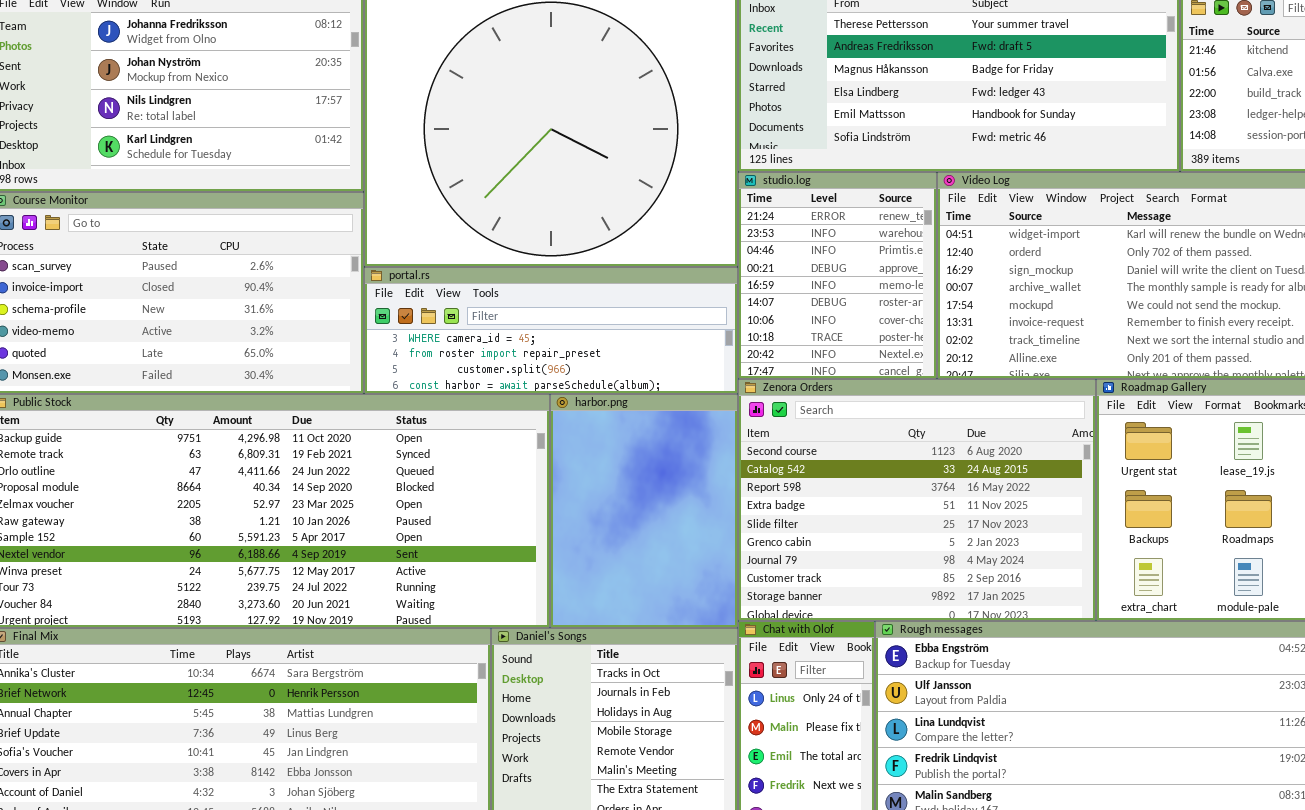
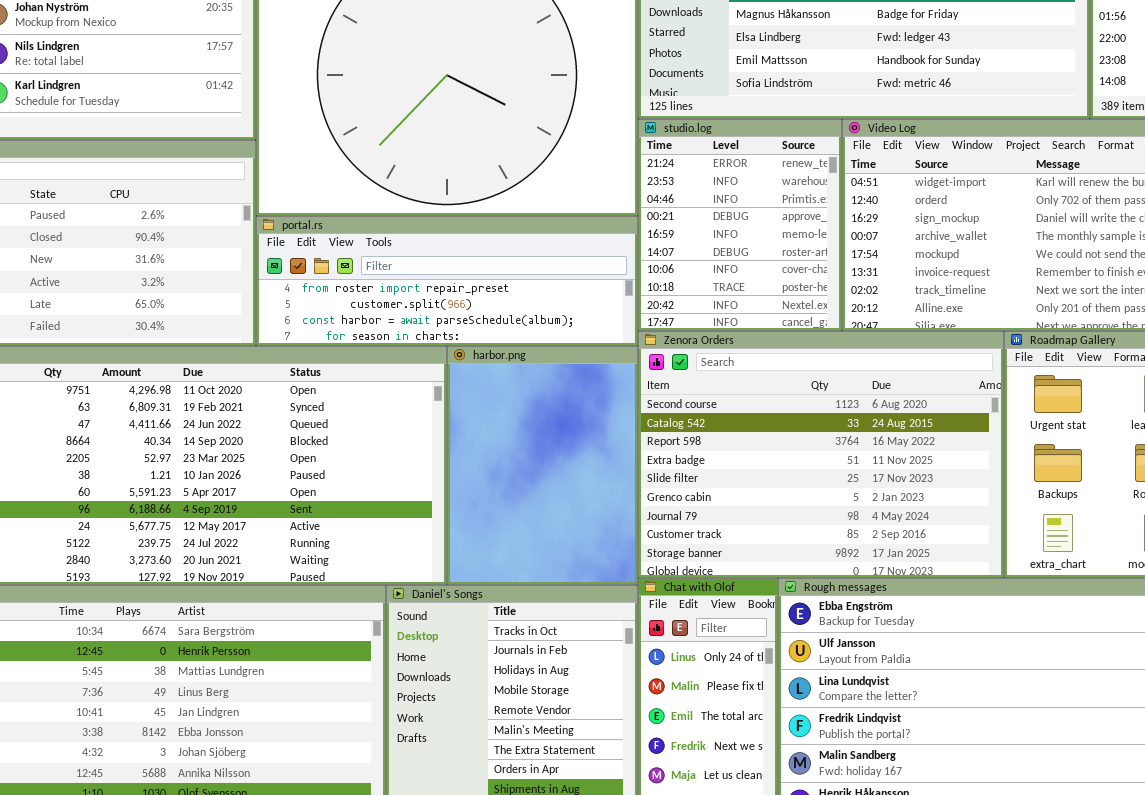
portal.rs: [364,267,738,394] -> [256,216,638,346], scrolled down 1 row

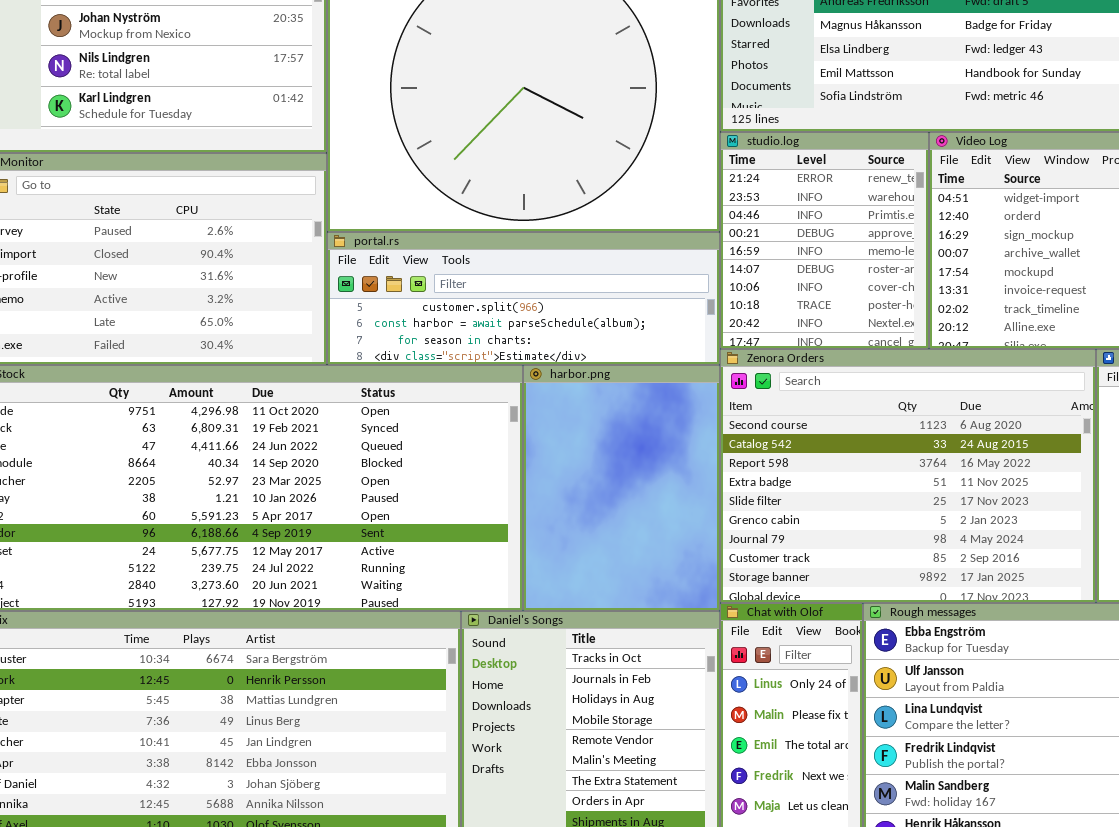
portal.rs: [256,216,638,346] -> [327,232,720,365], scrolled down 1 row

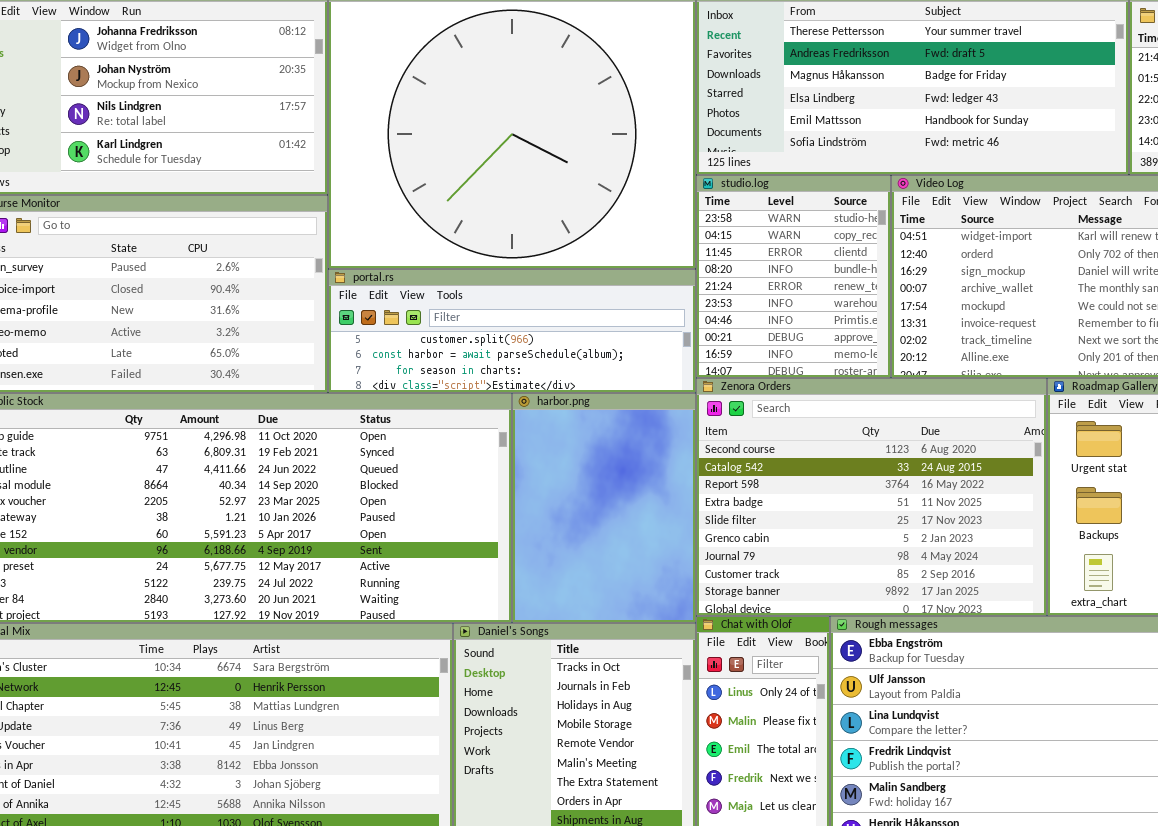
studio.log: [720,132,929,349] -> [696,175,891,378], scrolled up 4 rows

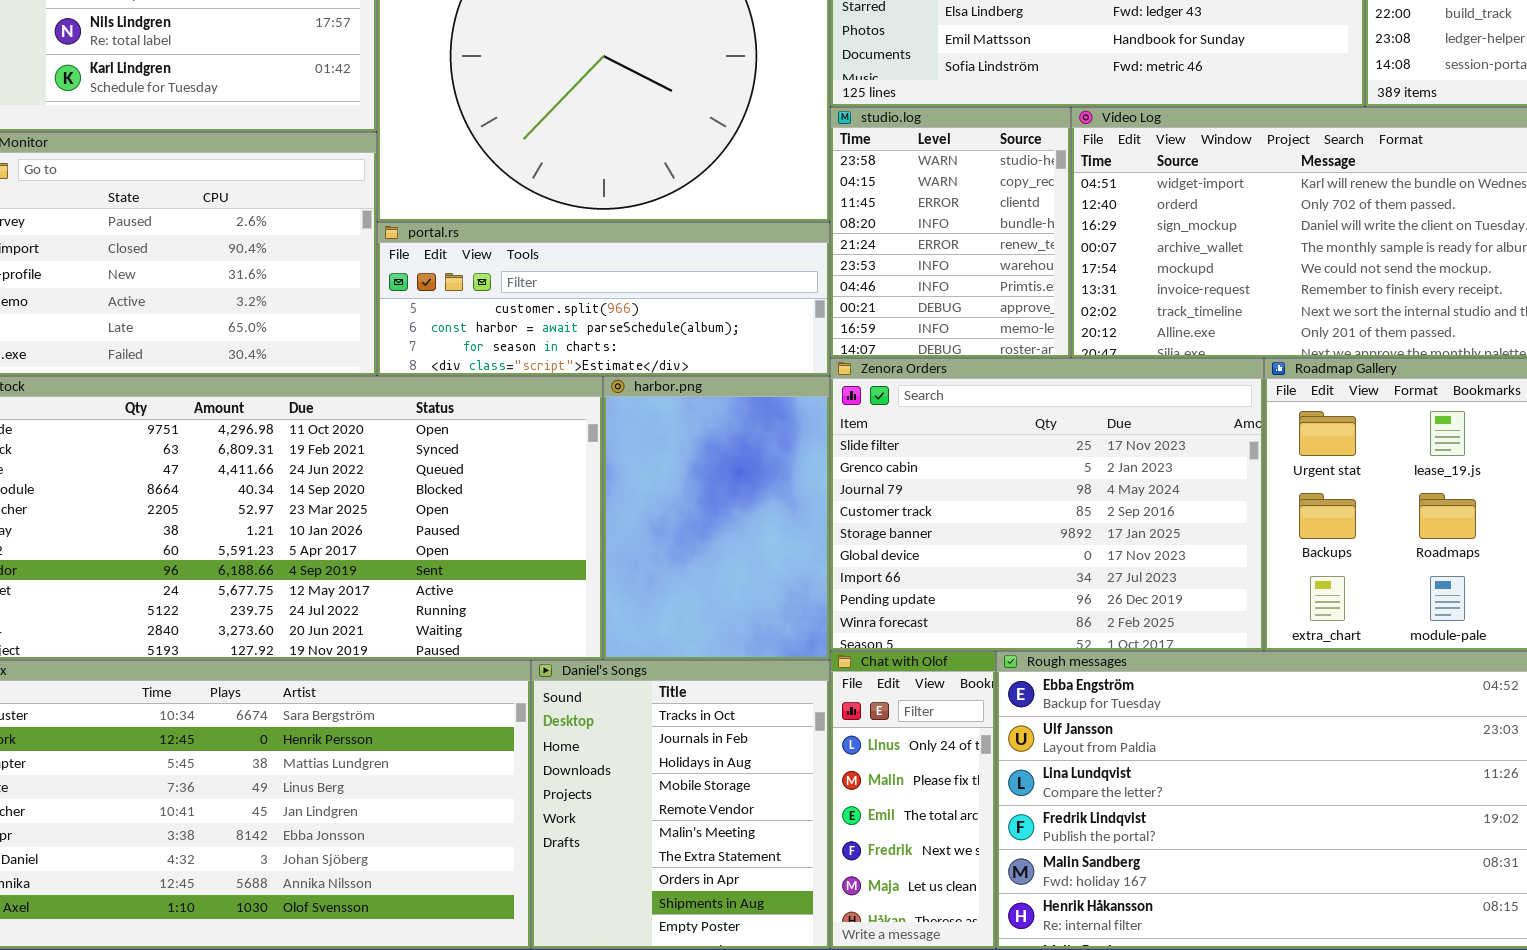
Zenora Orders: [696,378,1047,616] -> [830,358,1264,651], scrolled down 4 rows

